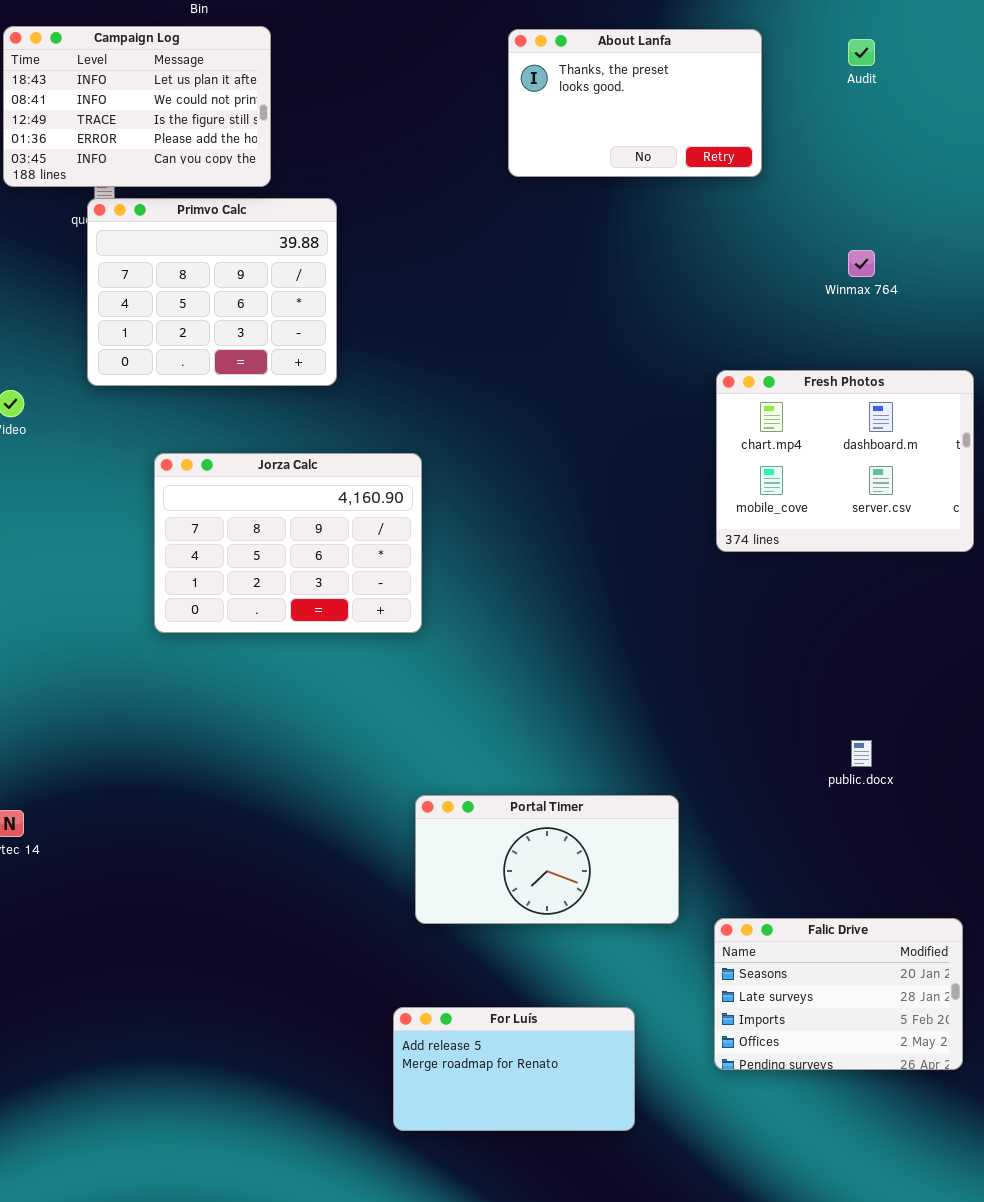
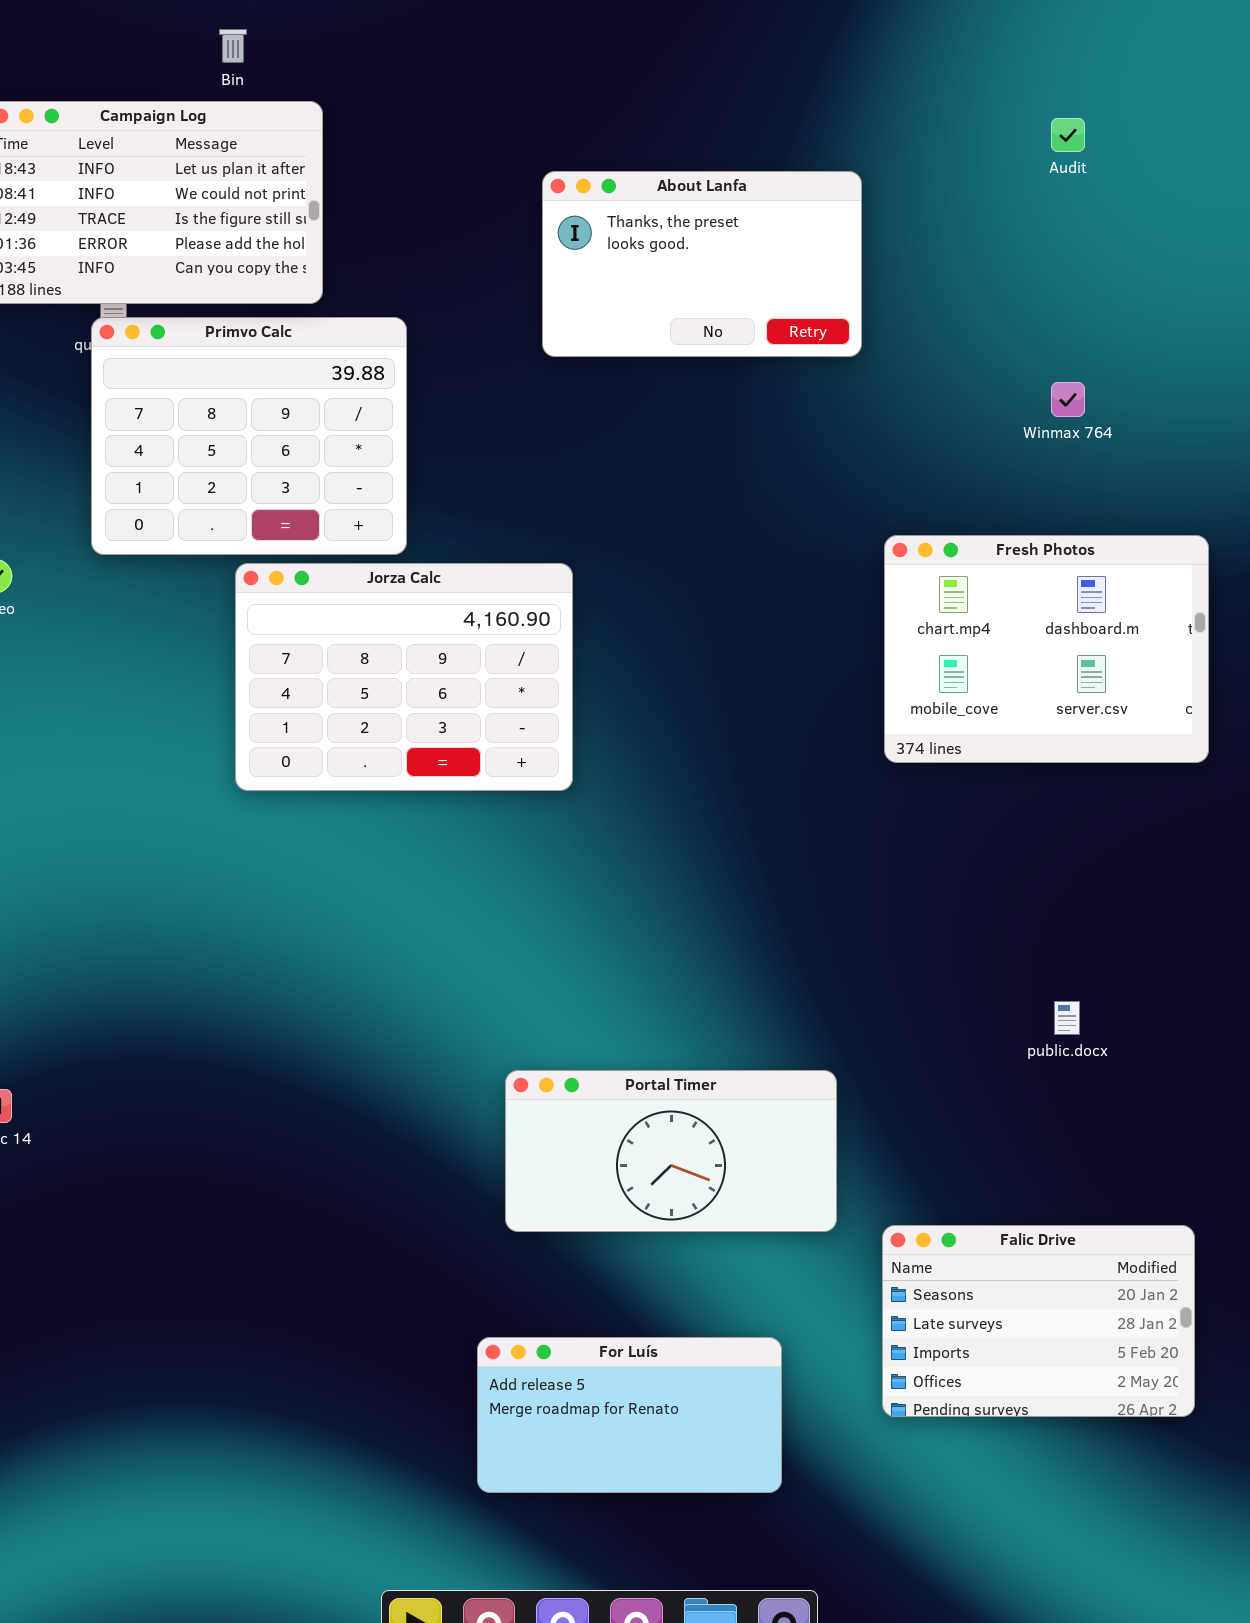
About Lanfa: [508,29,762,177] -> [542,171,862,357], moved
Jorza Calc: [154,453,422,633] -> [235,563,573,791], moved

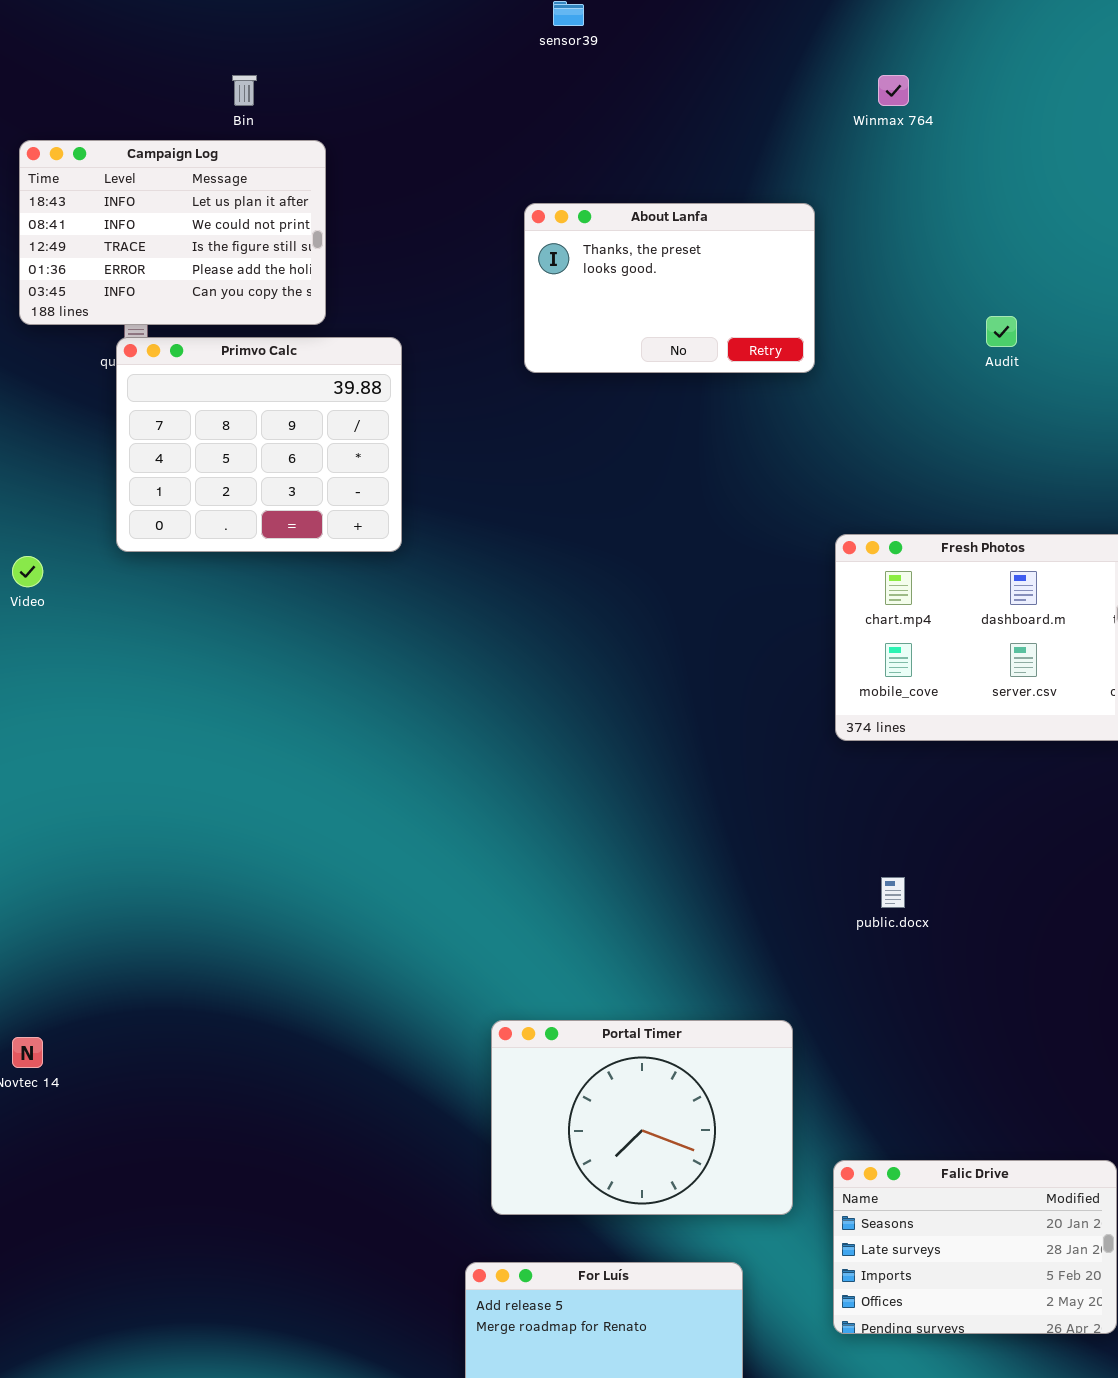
Audit: [1051,118,1085,152] -> [986,316,1017,347], moved
Winmax 764: [1051,382,1085,417] -> [878,75,909,106], moved
Jorza Calc: [235,563,573,791] -> none, closed
public.docx: [1054,1001,1080,1035] -> [881,877,905,908], moved
Portal Timer: [505,1070,837,1232] -> [491,1020,793,1215], resized

